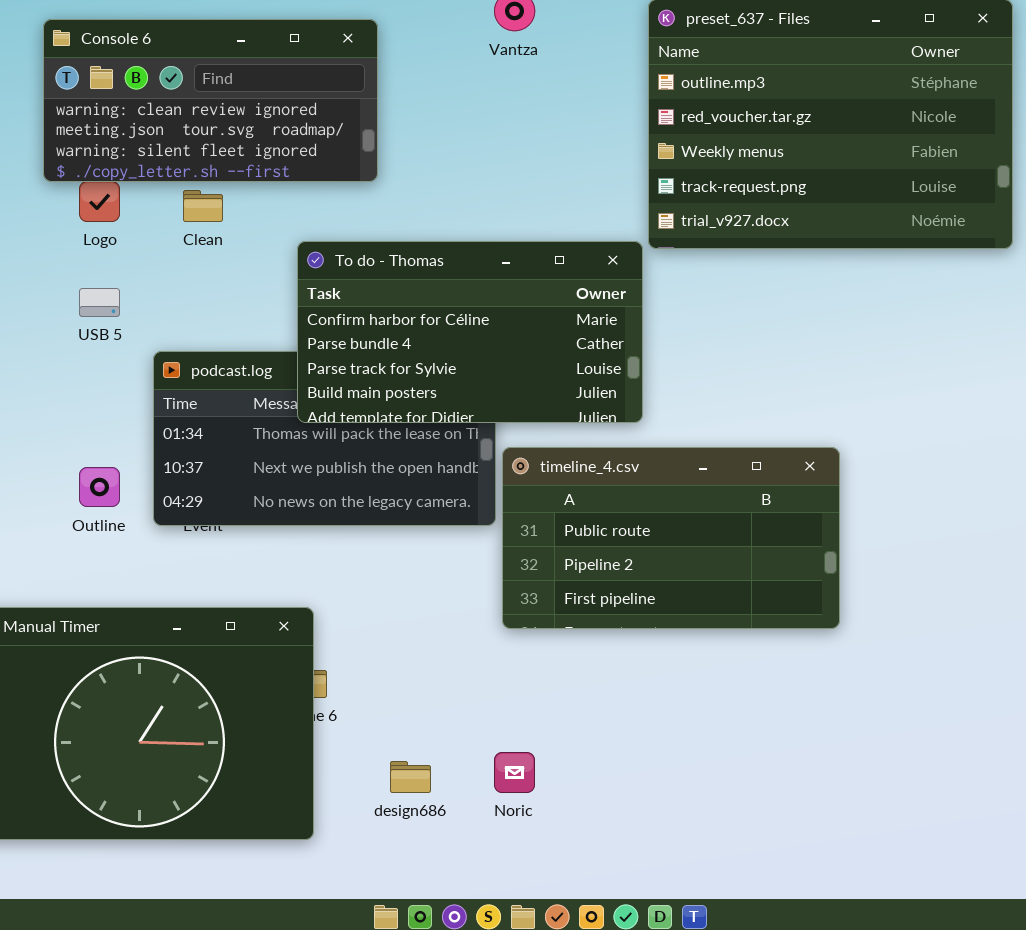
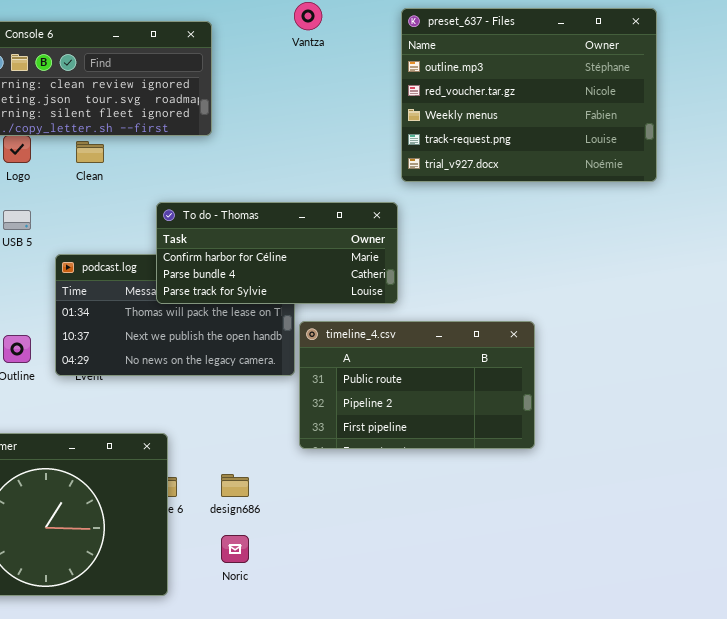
To do - Thomas: [297,241,643,423] -> [156,202,398,304], resized
Noric: [494,752,535,793] -> [221,535,249,563], moved
design686: [390,761,431,793] -> [221,474,249,497], moved

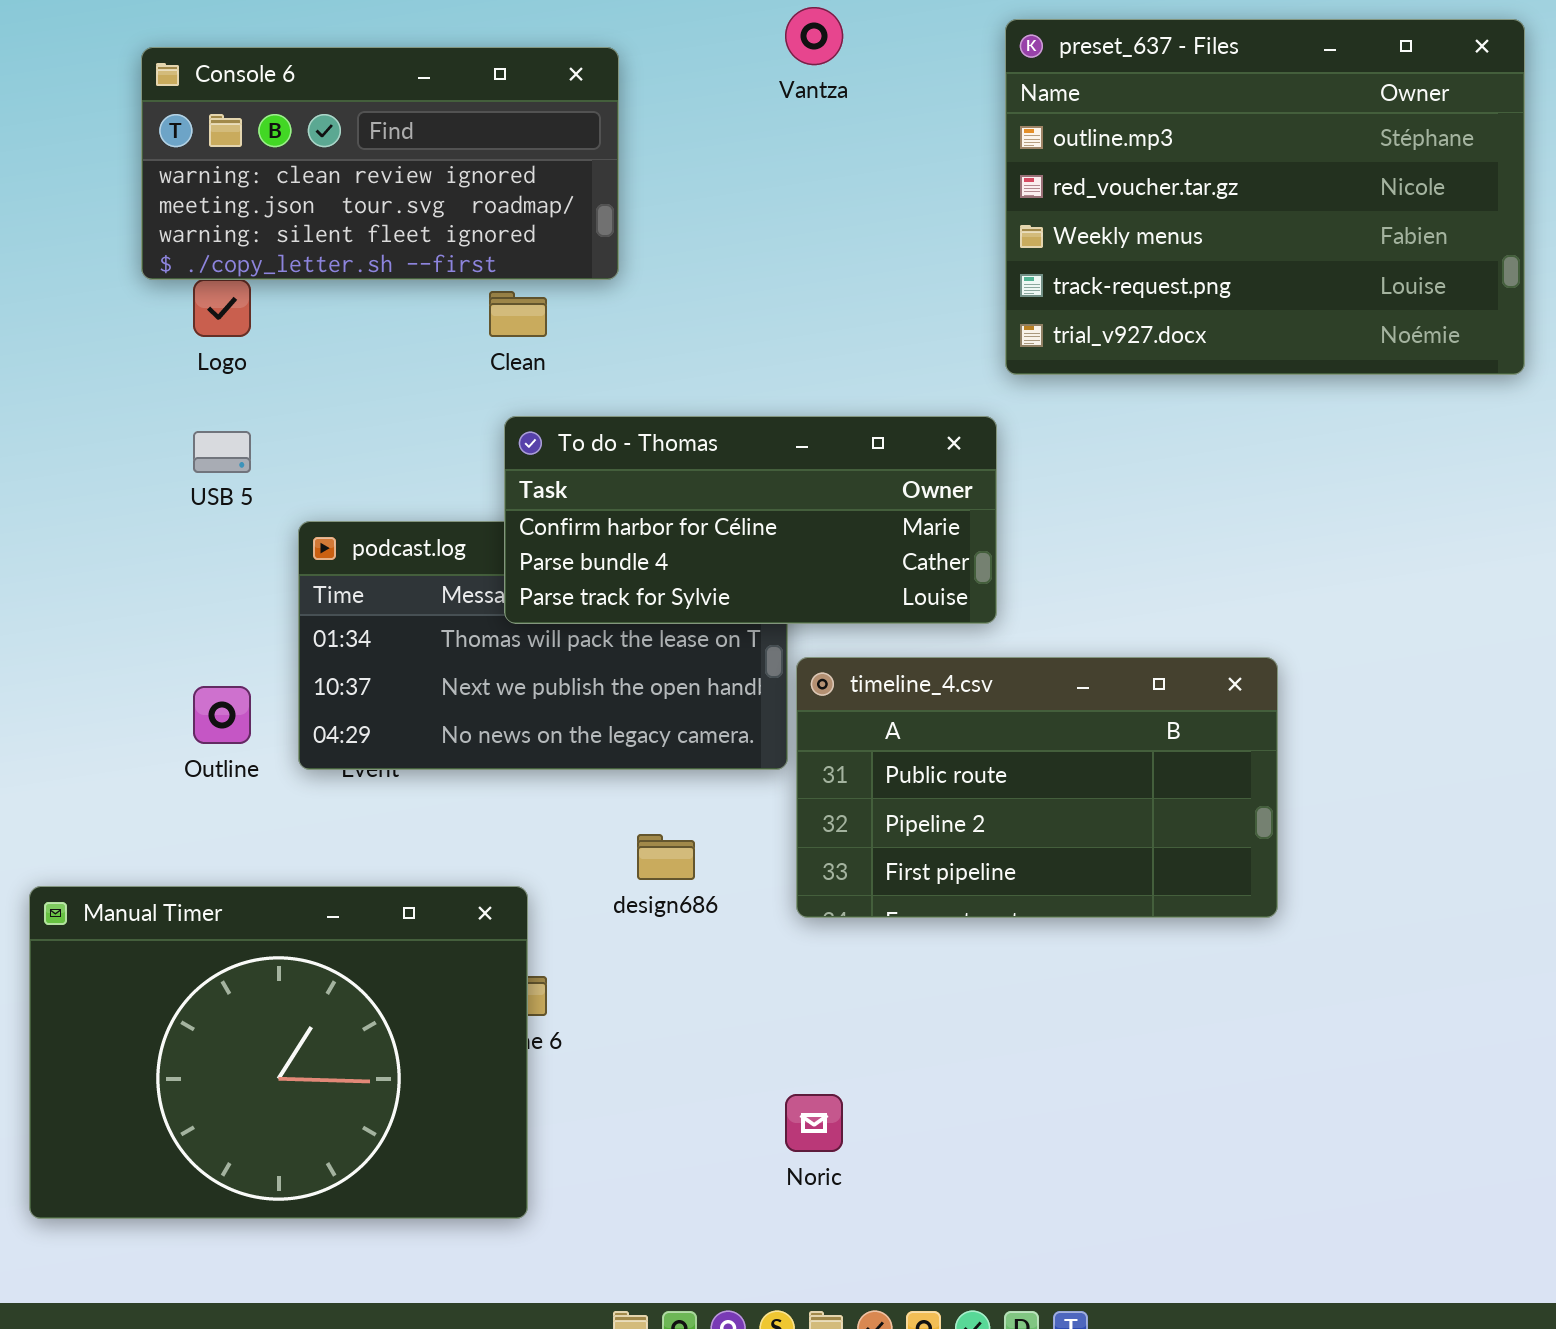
Clean: [76,141,104,163] -> [489,291,547,337], moved
design686: [221,474,249,497] -> [637,834,695,880], moved
Noric: [221,535,249,563] -> [785,1094,843,1152], moved

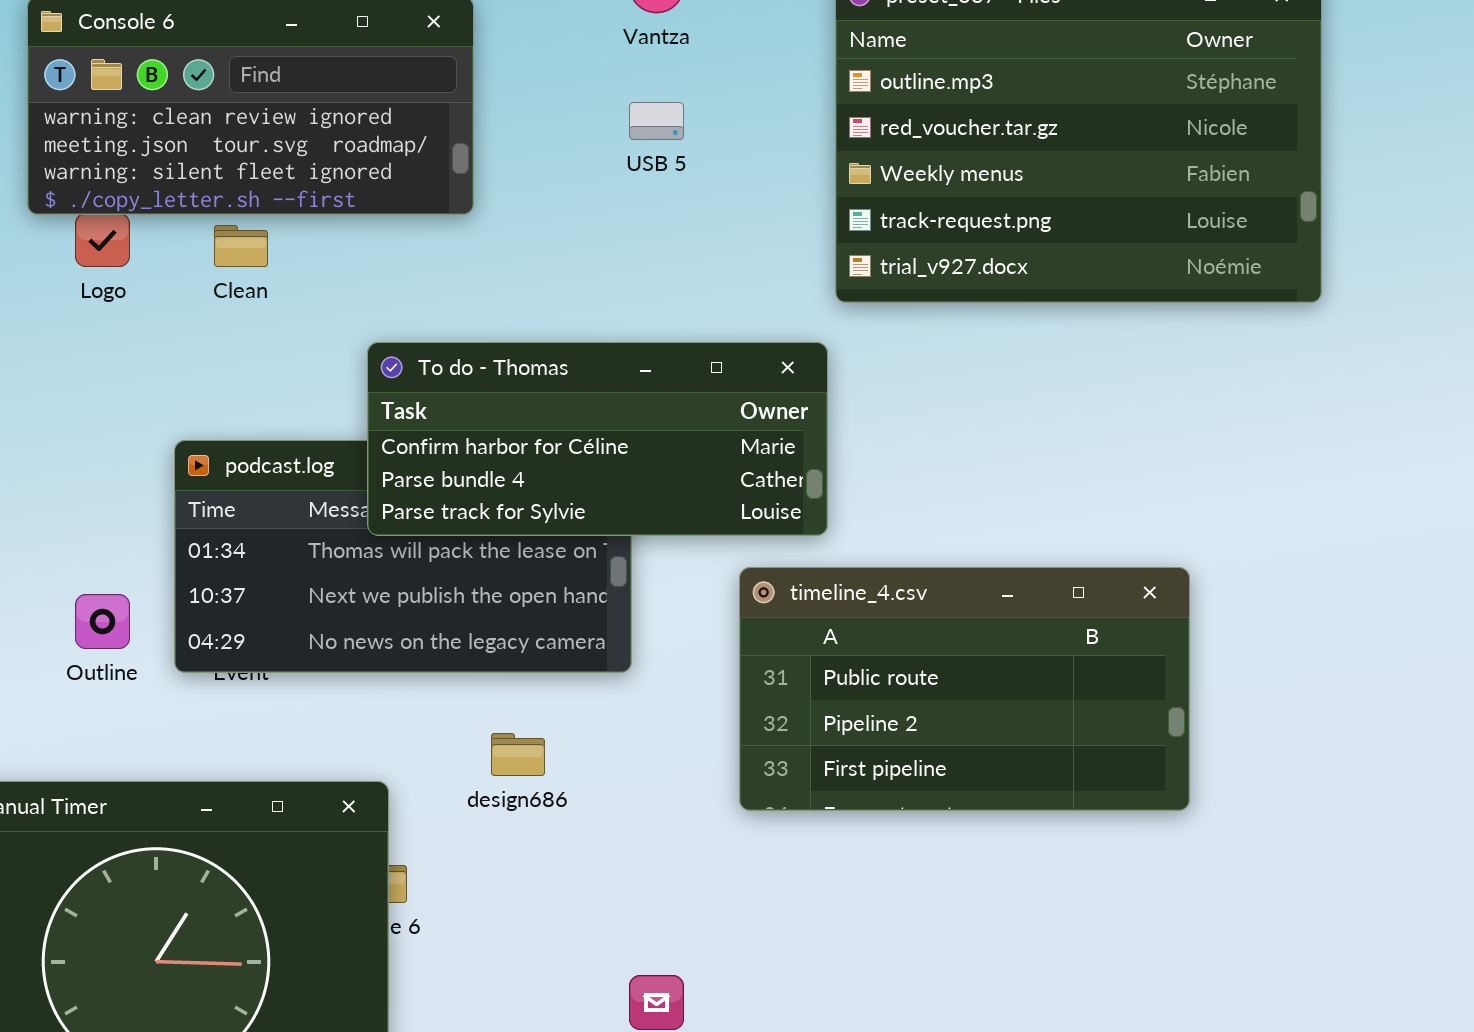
Clean: [489,291,547,337] -> [214,225,268,267], moved
USB 5: [193,431,251,473] -> [629,102,684,140], moved
timeline_4.csv: [796,657,1278,918] -> [739,567,1190,811], moved

